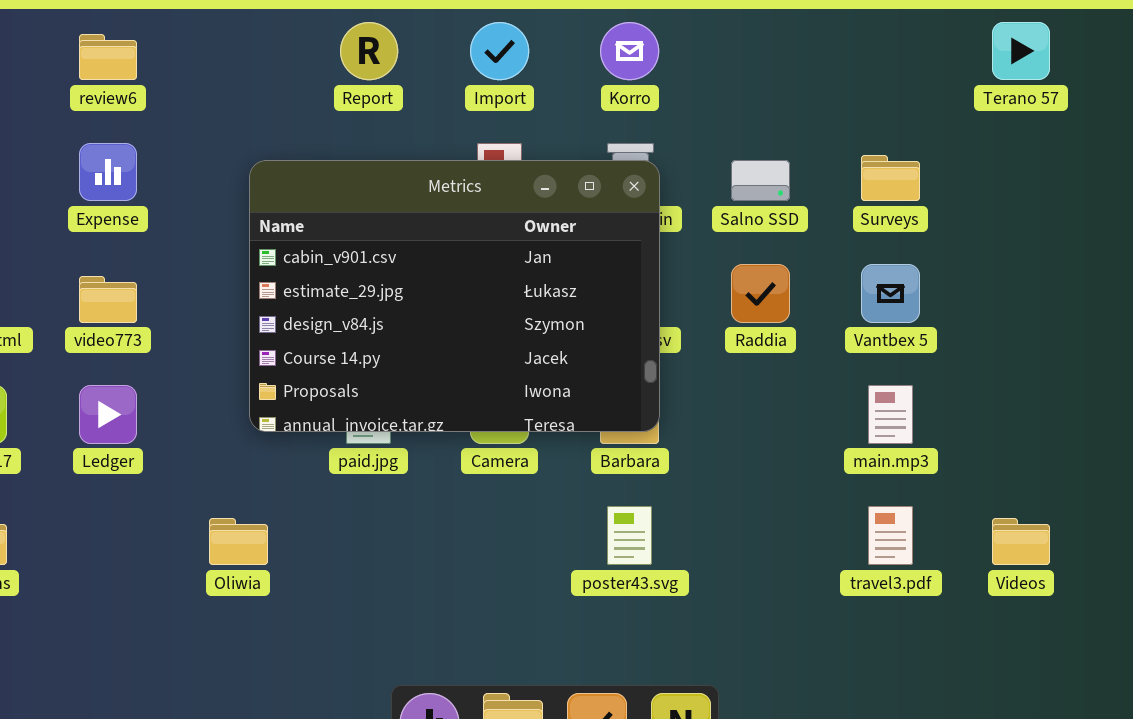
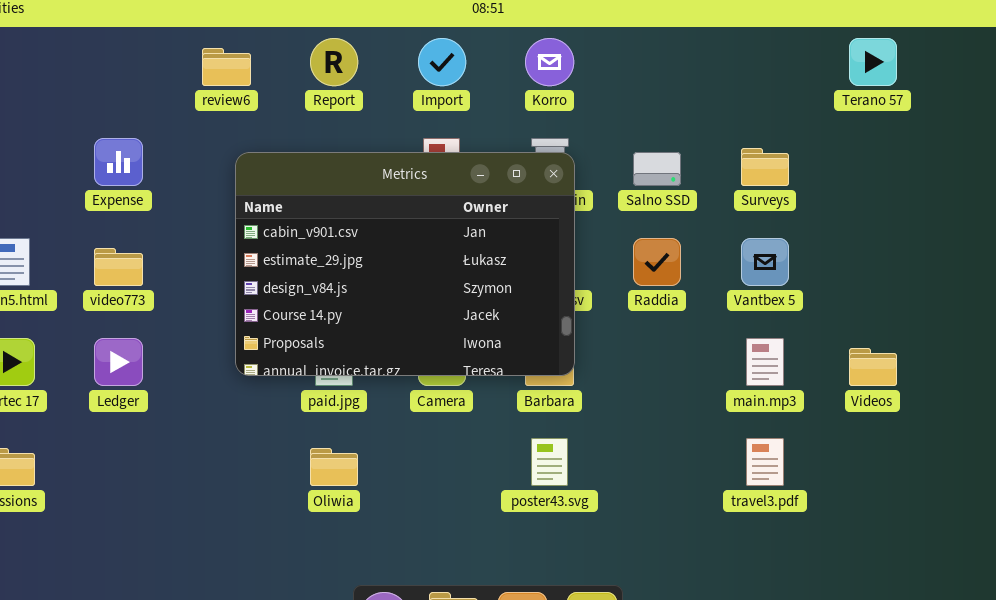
review6: [79,34,137,80] -> [202,48,251,86], moved
Oliwia: [209,518,268,565] -> [310,448,358,486], moved
Videos: [992,518,1050,565] -> [849,348,897,386], moved

